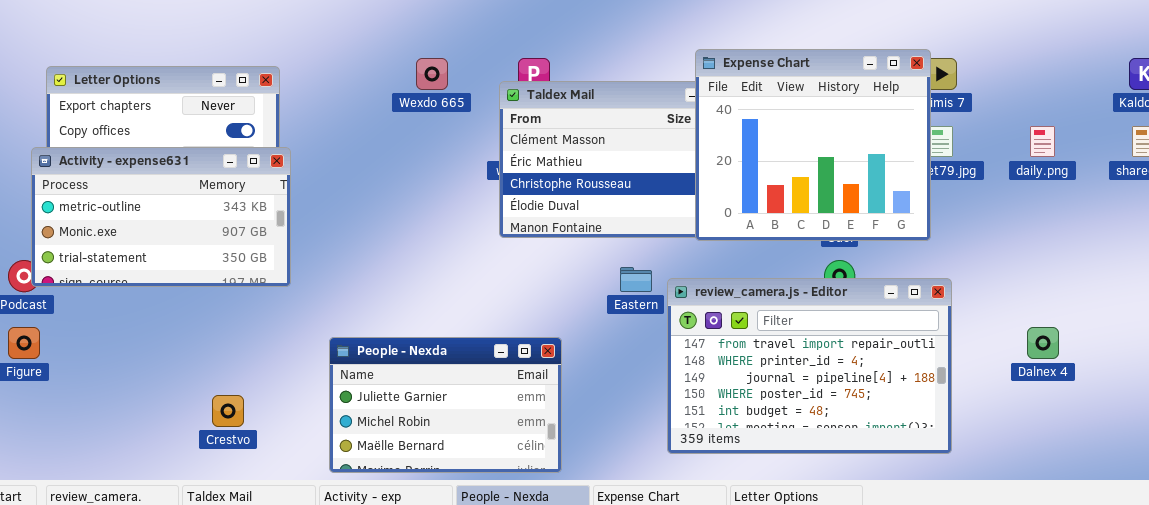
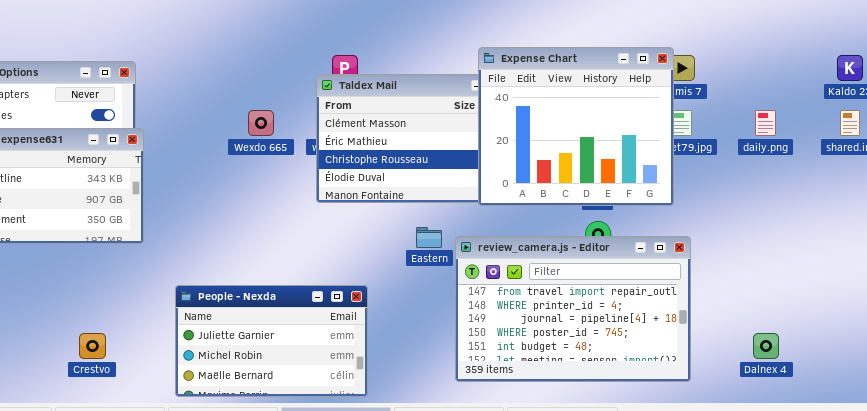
Wexdo 665: [416,58,448,90] -> [248,110,274,136], moved
Dalnex 4: [1027,327,1059,359] -> [753,333,779,359], moved

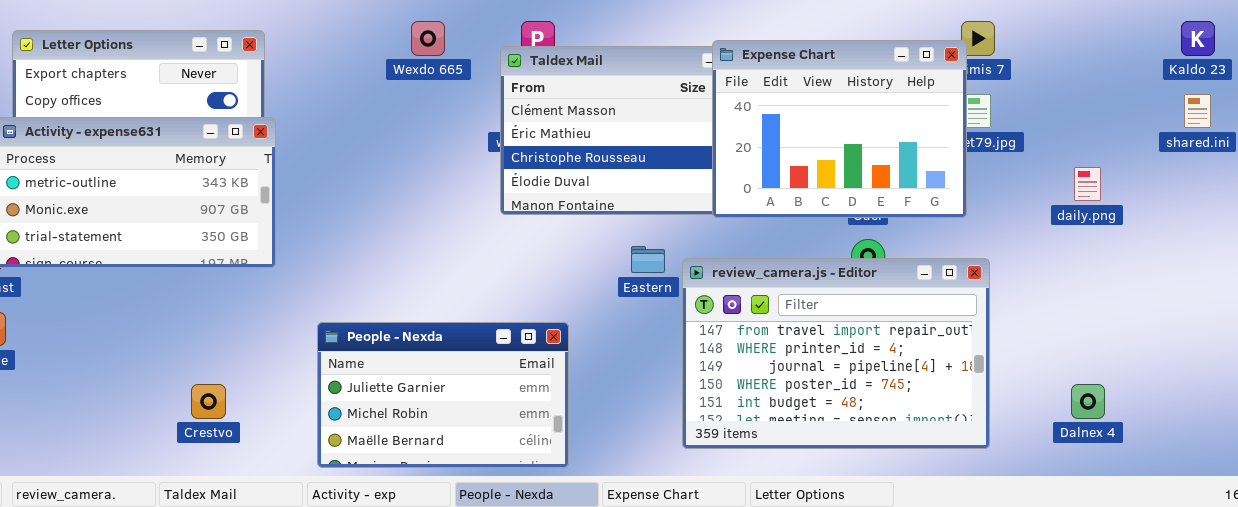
Expense Chart: [478,47,674,206] -> [712,40,967,218], resized
Wexdo 665: [248,110,274,136] -> [411,21,445,56], moved
daily.png: [755,110,776,136] -> [1074,167,1101,201], moved

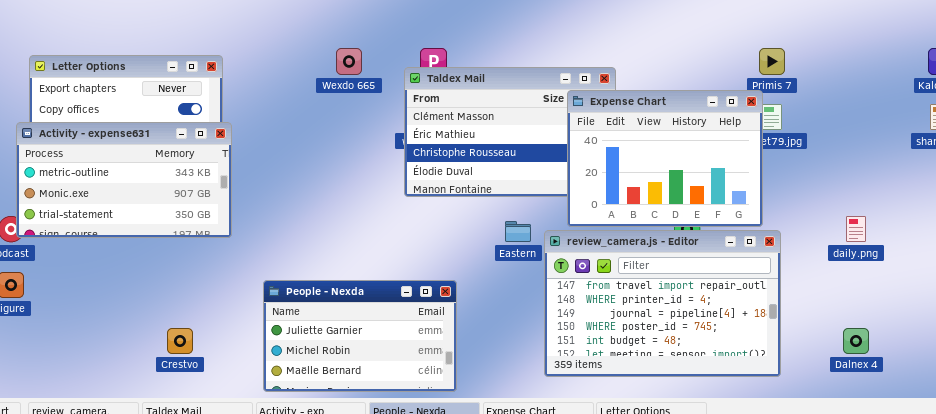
Expense Chart: [712,40,967,218] -> [567,90,763,227], moved
daily.png: [1074,167,1101,201] -> [846,216,866,242], moved

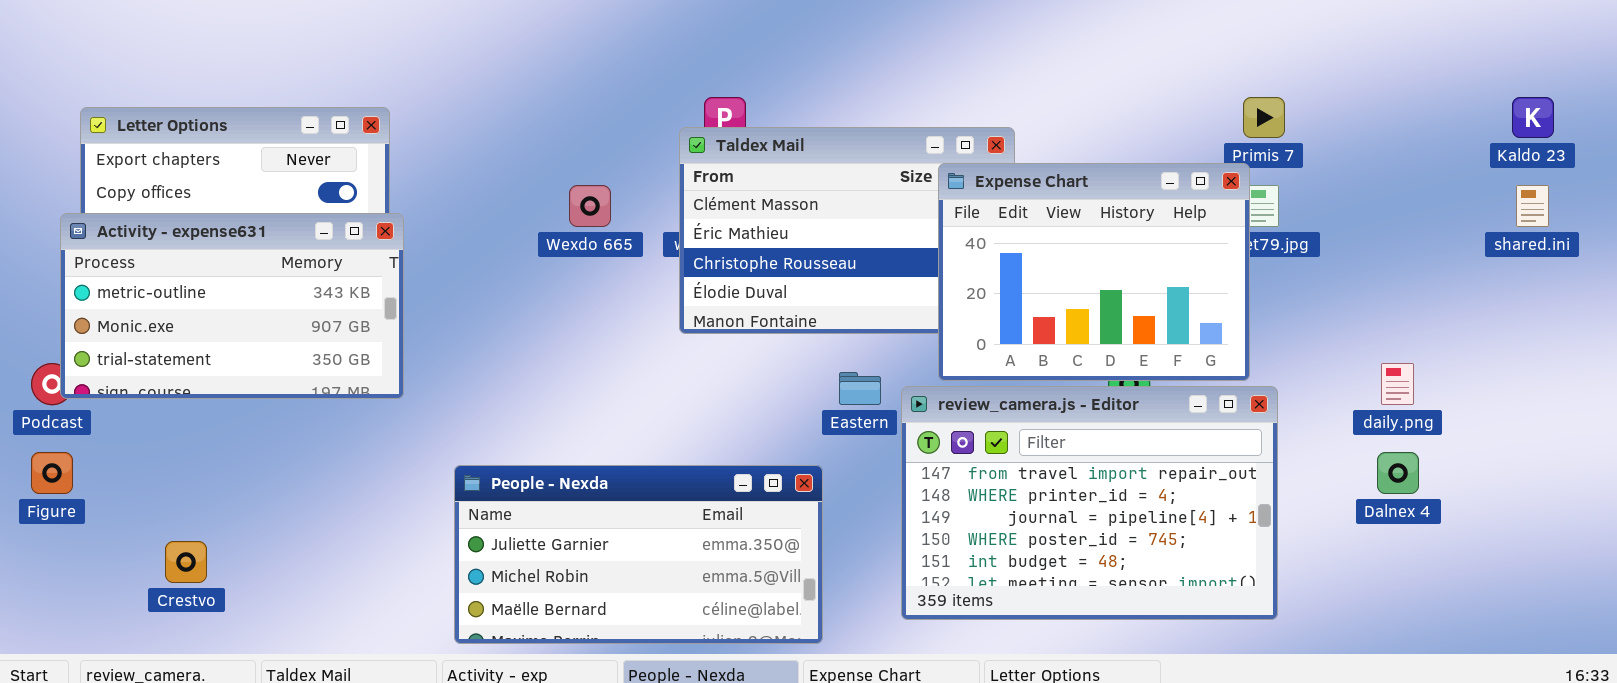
Wexdo 665: [336,48,362,75] -> [569,185,611,227], moved
People - Nexda: [263,280,457,392] -> [454,465,823,644], resized
Crestvo: [167,328,193,354] -> [165,541,207,583], moved
Dalnex 4: [843,328,869,354] -> [1377,452,1419,494], moved

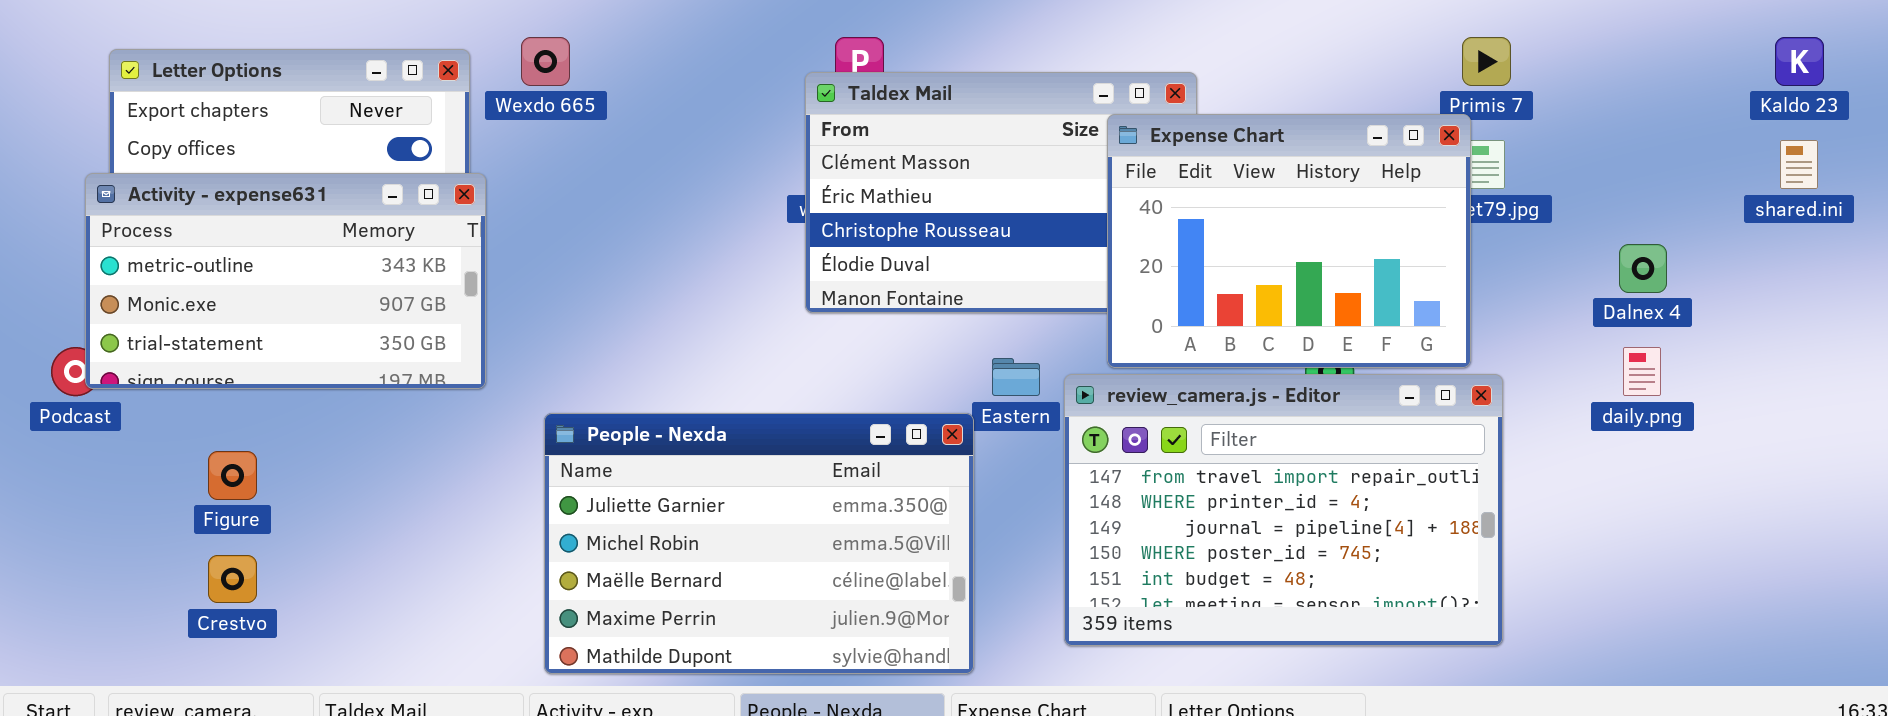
Wexdo 665: [569,185,611,227] -> [521,37,570,86], moved
Figure: [31,452,73,494] -> [208,451,257,500], moved
Dalnex 4: [1377,452,1419,494] -> [1619,244,1667,293], moved
People - Nexda: [454,465,823,644] -> [544,413,974,674], resized

